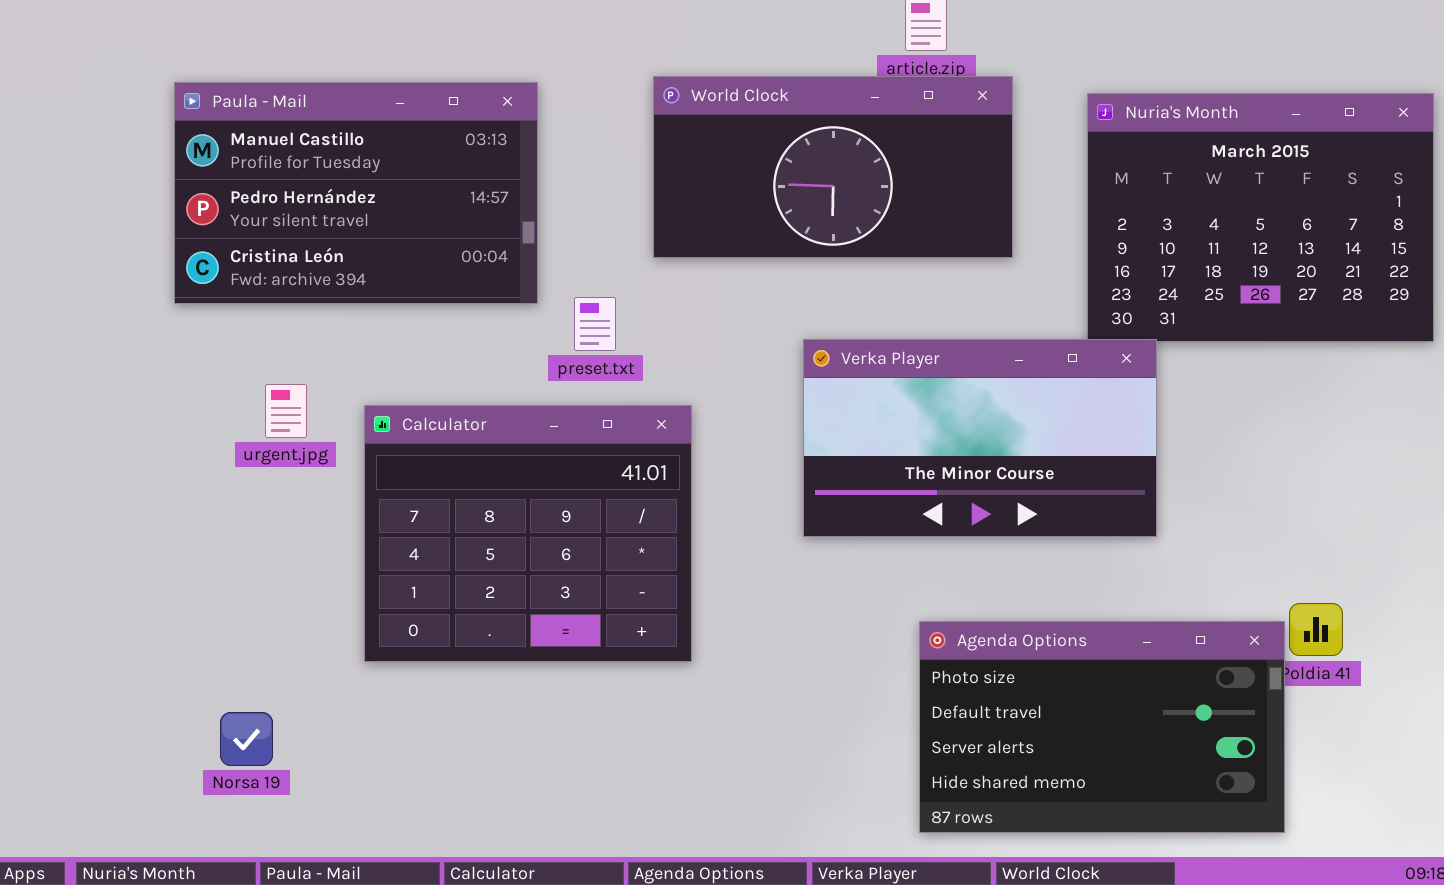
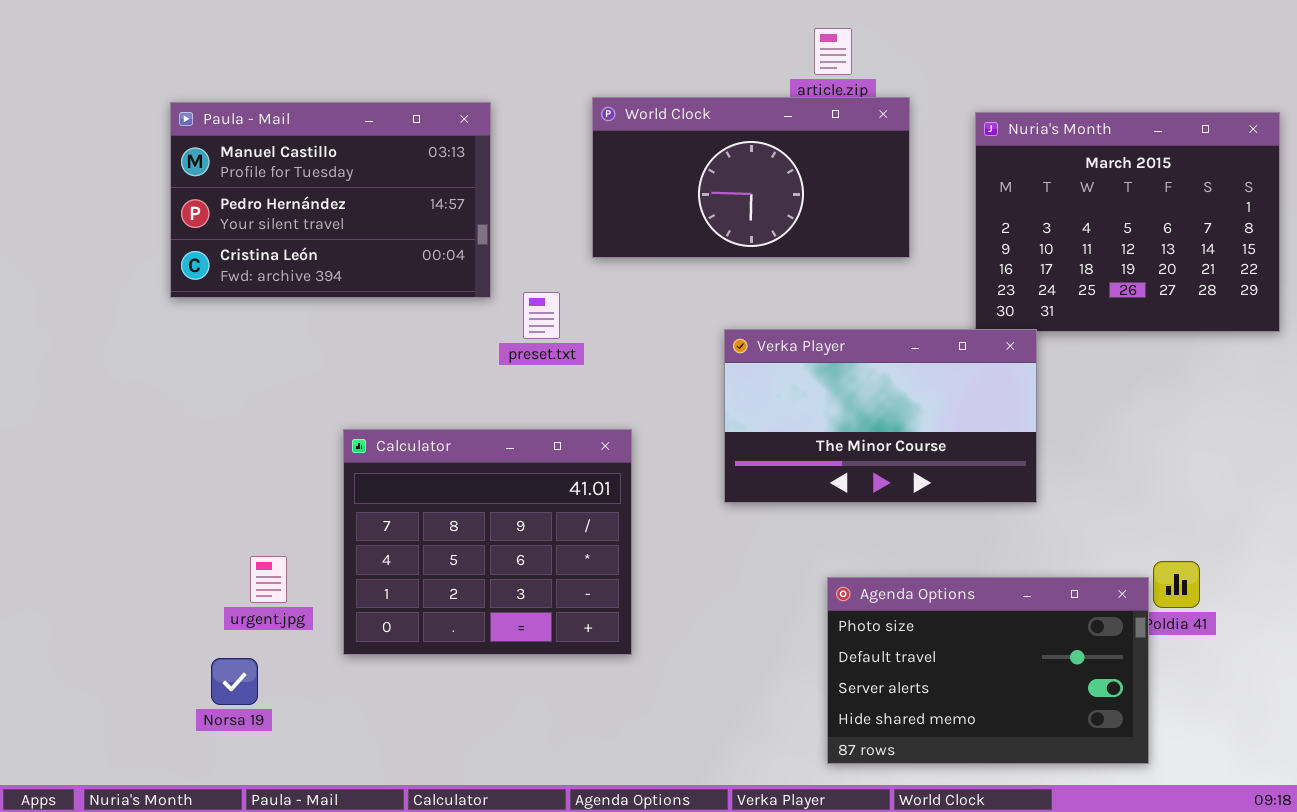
urgent.jpg: [265,384,307,438] -> [250,556,287,603], moved
Calculator: [364,405,692,662] -> [343,429,632,655], moved

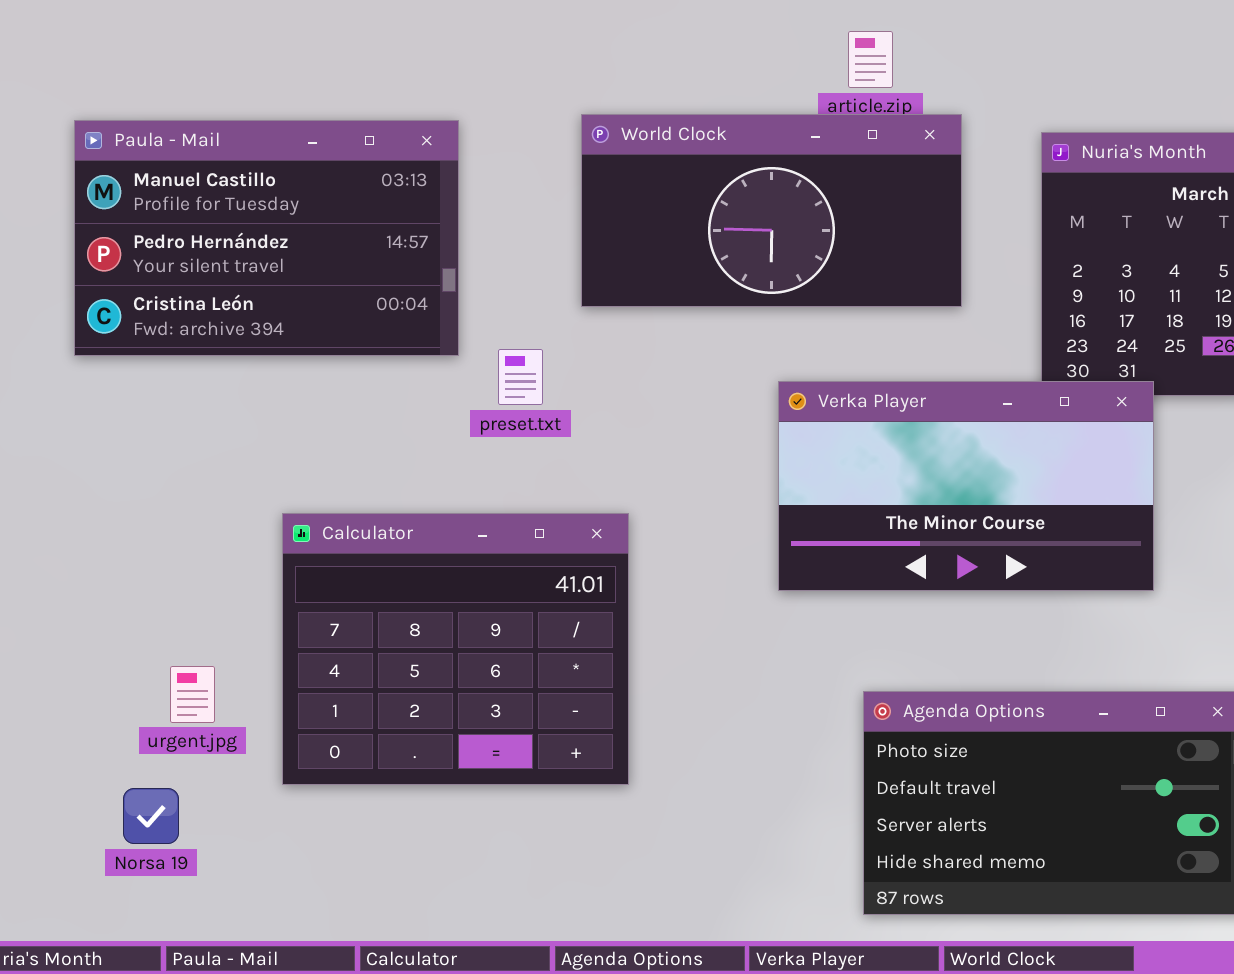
Verka Player: [724,329,1037,503] -> [778,381,1154,591], moved

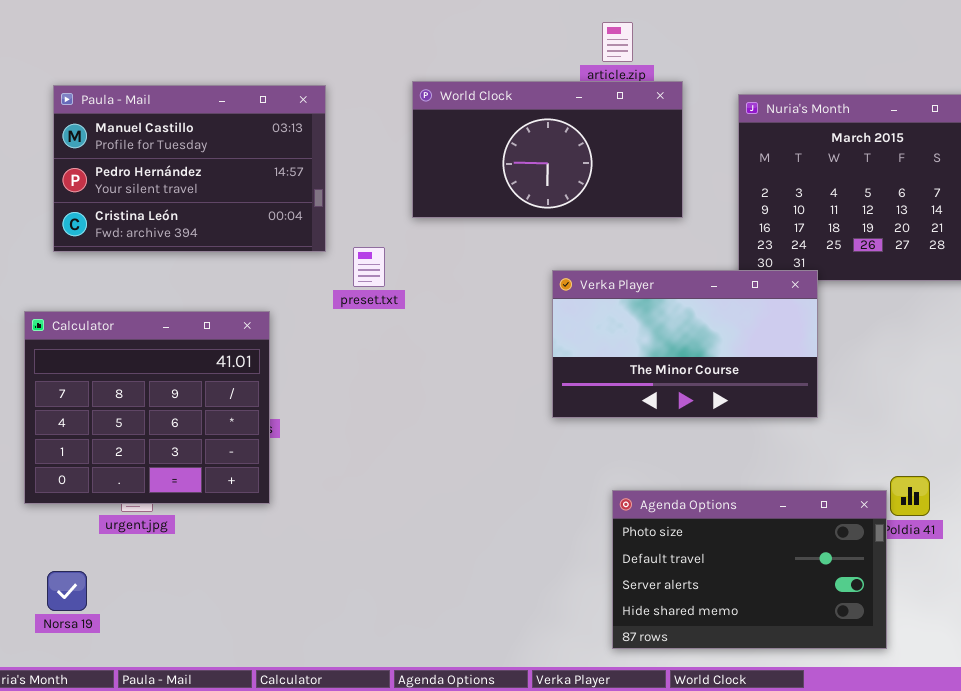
Calculator: [282,513,629,785] -> [24,311,270,504], moved
Norsa 19: [123,788,179,844] -> [47,571,87,611], moved

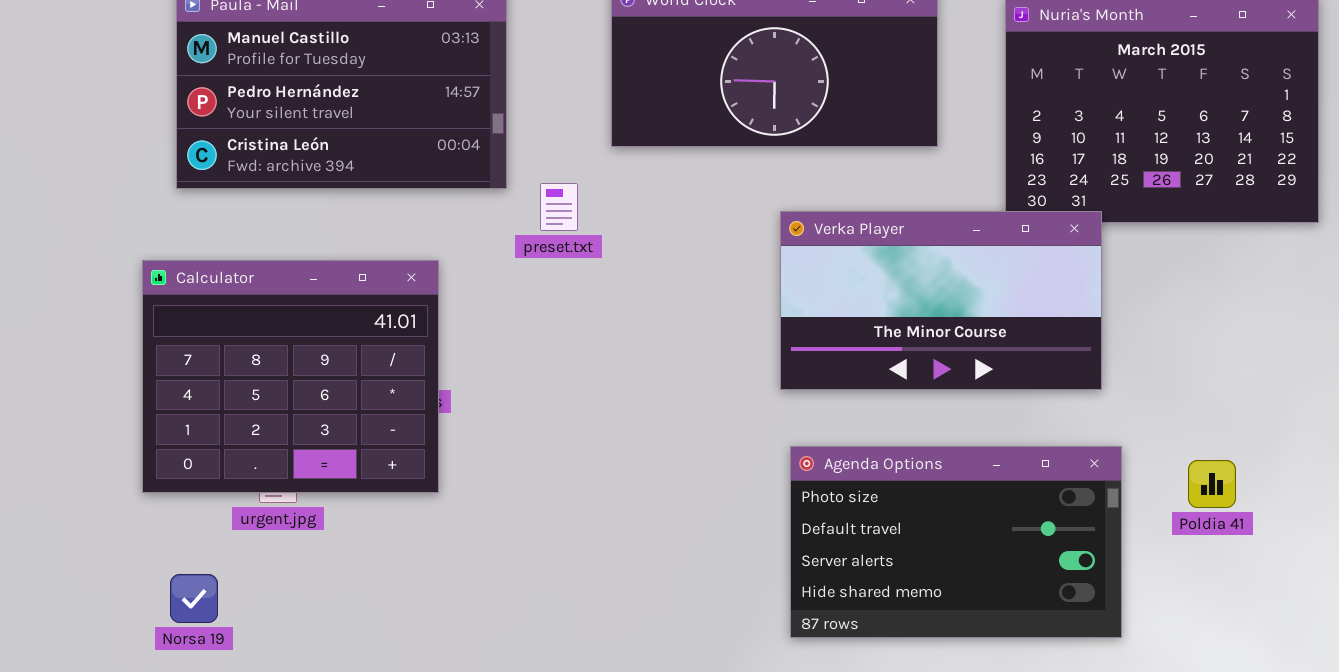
Agenda Options: [612,490,887,649] -> [790,446,1122,638], moved

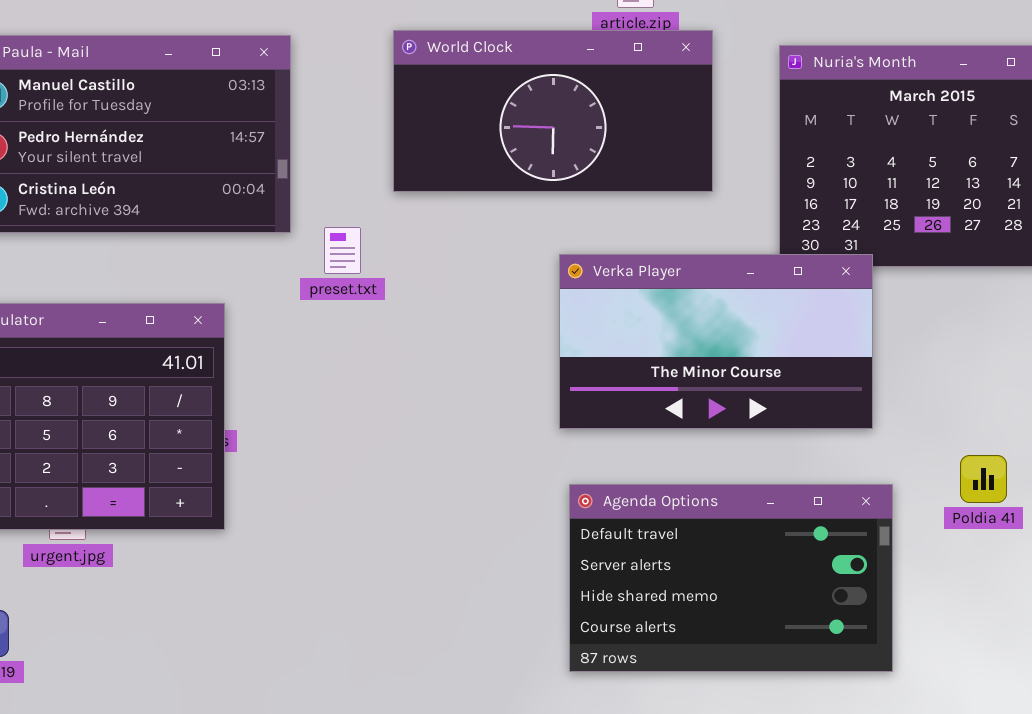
Agenda Options: [790,446,1122,638] -> [569,484,893,672], scrolled down 1 row
Poldia 41: [1188,460,1236,508] -> [960,455,1007,503], moved

